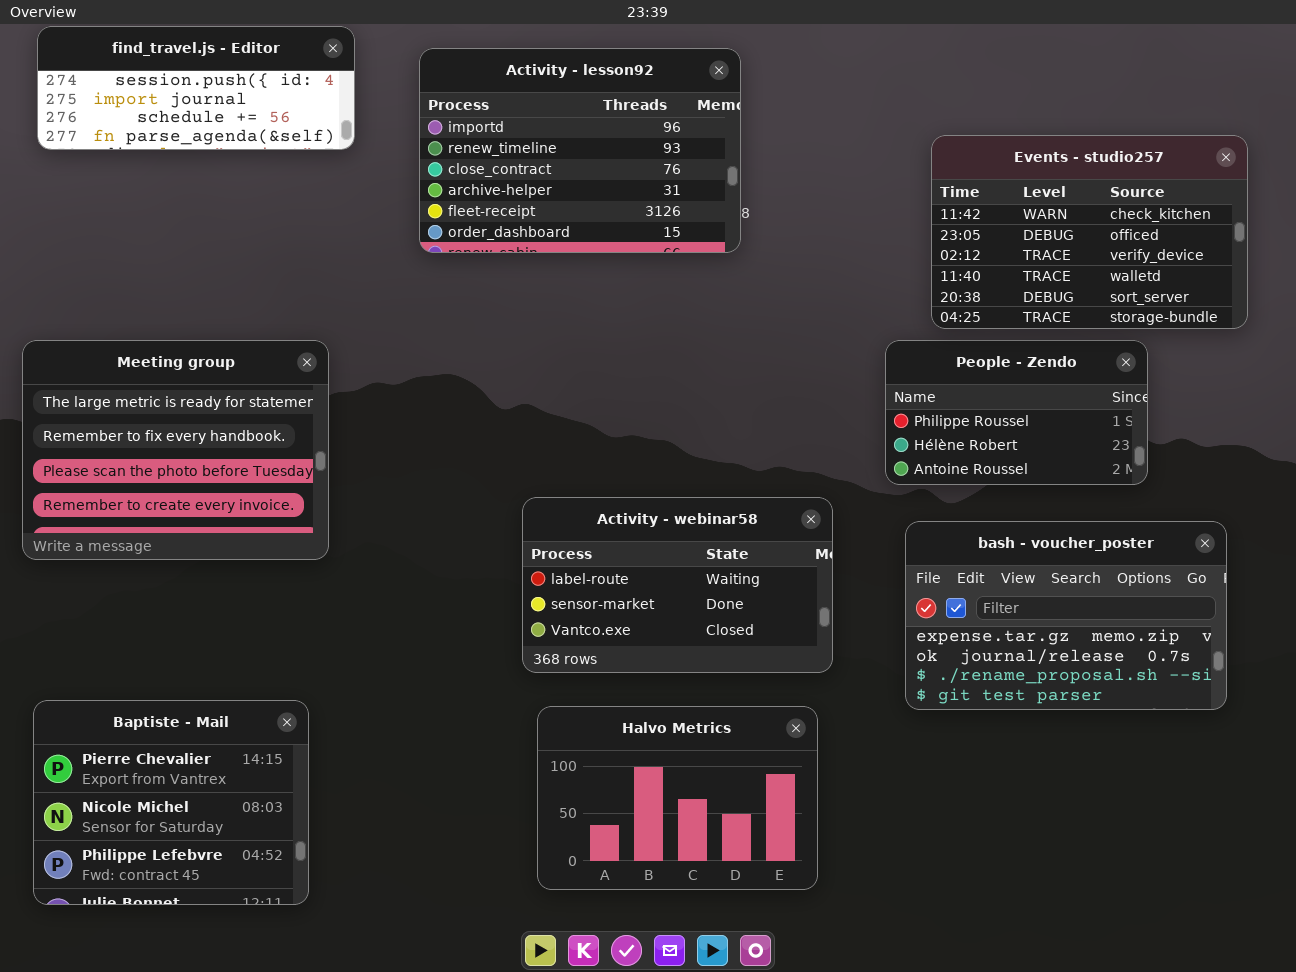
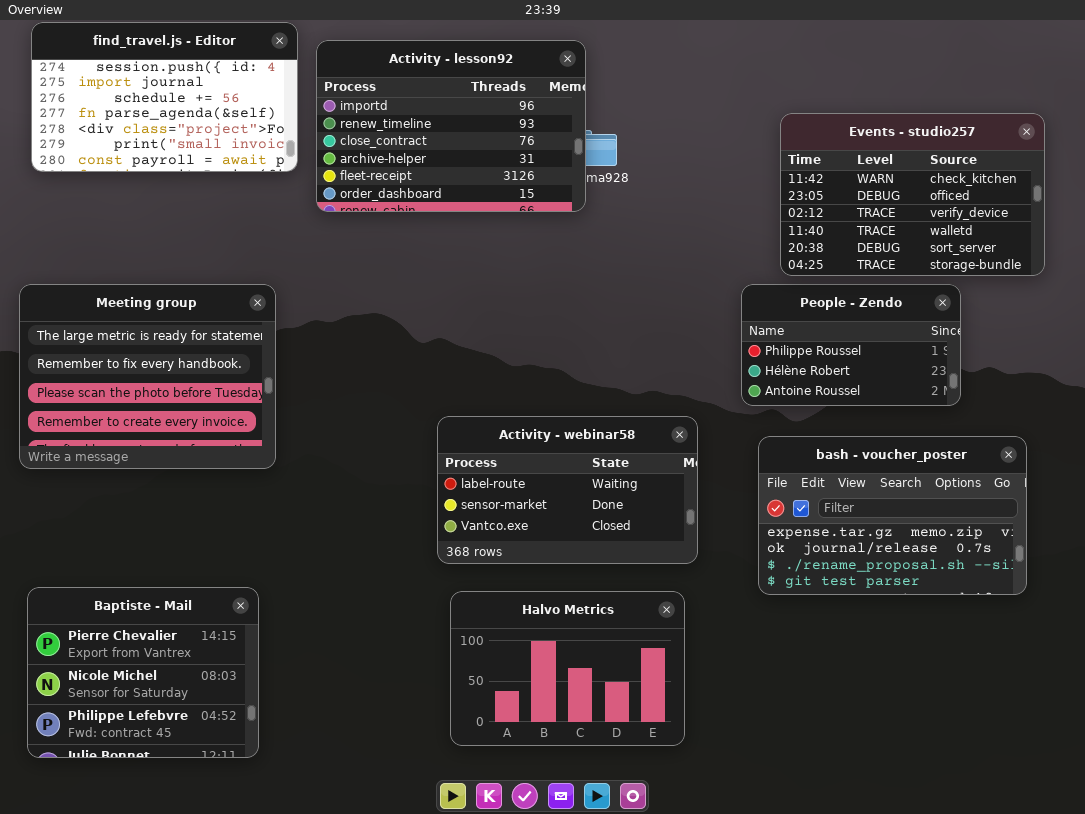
find_travel.js - Editor: [37,26,355,150] -> [31,22,298,172], resized
Activity - lesson92: [419,48,741,253] -> [316,40,586,212], moved

